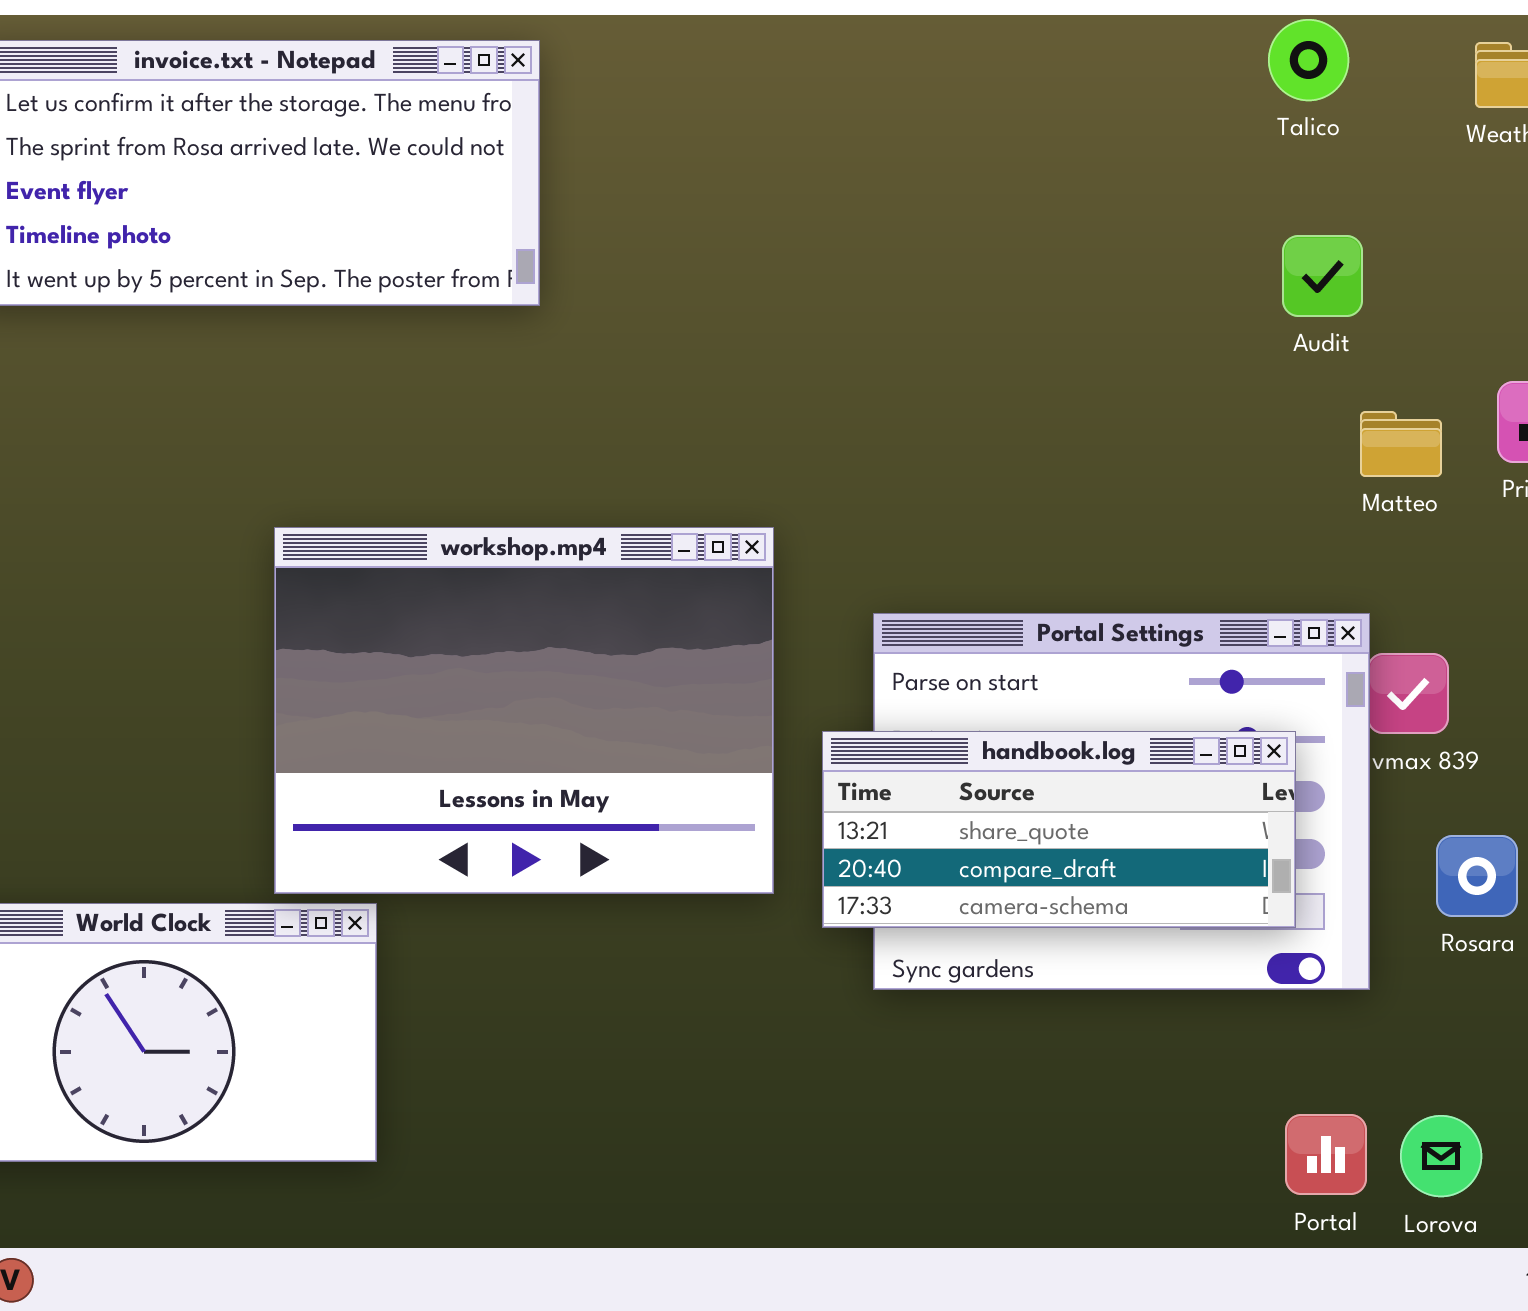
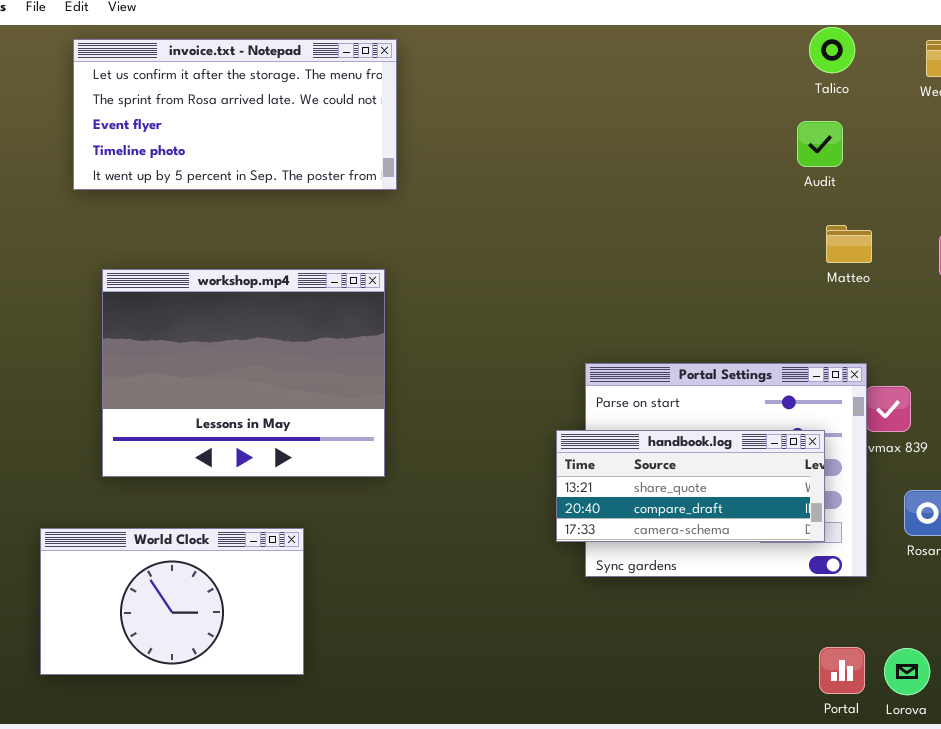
Audit: [1282,235,1363,317] -> [797,121,843,167], moved
Matteo: [1360,411,1442,477] -> [826,225,872,263], moved
workshop.mp4: [274,527,774,894] -> [102,269,385,477], moved

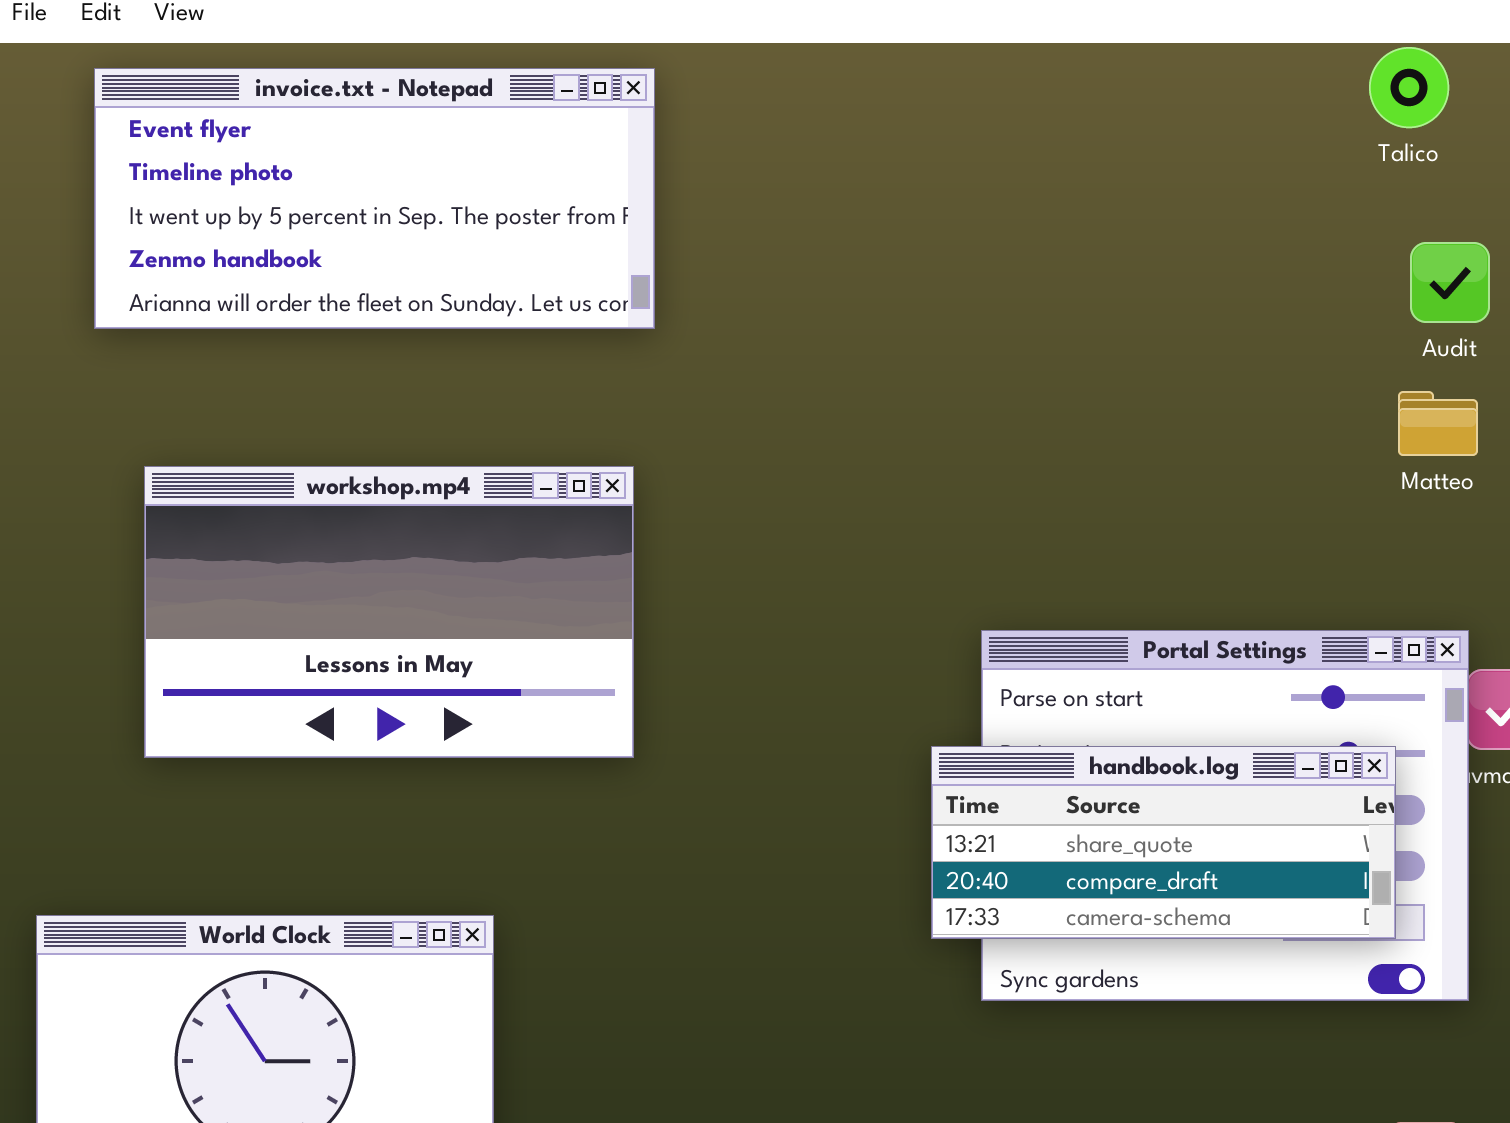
invoice.txt - Notepad: [73,39,397,190] -> [94,68,655,329], scrolled down 2 rows
Audit: [797,121,843,167] -> [1410,242,1490,323], moved
workshop.mp4: [102,269,385,477] -> [144,466,634,758], resized

